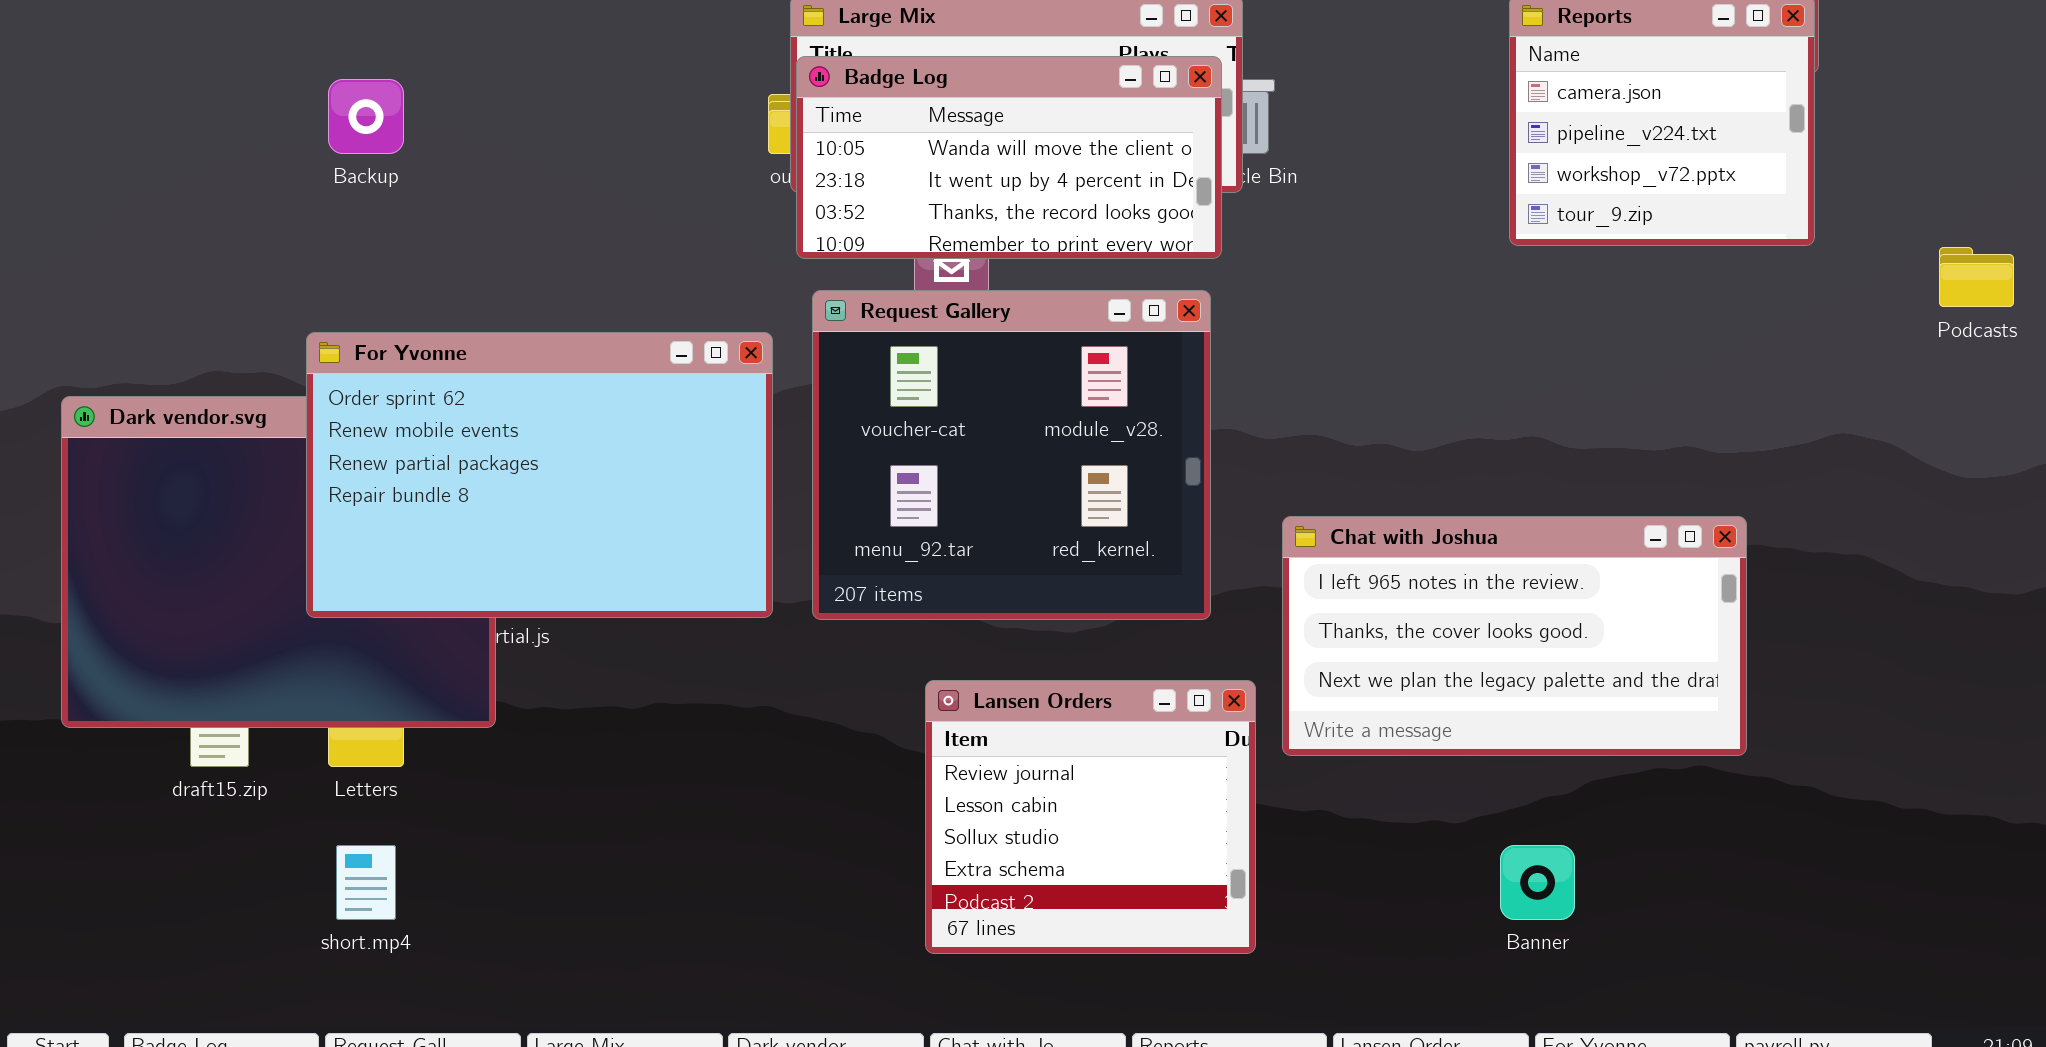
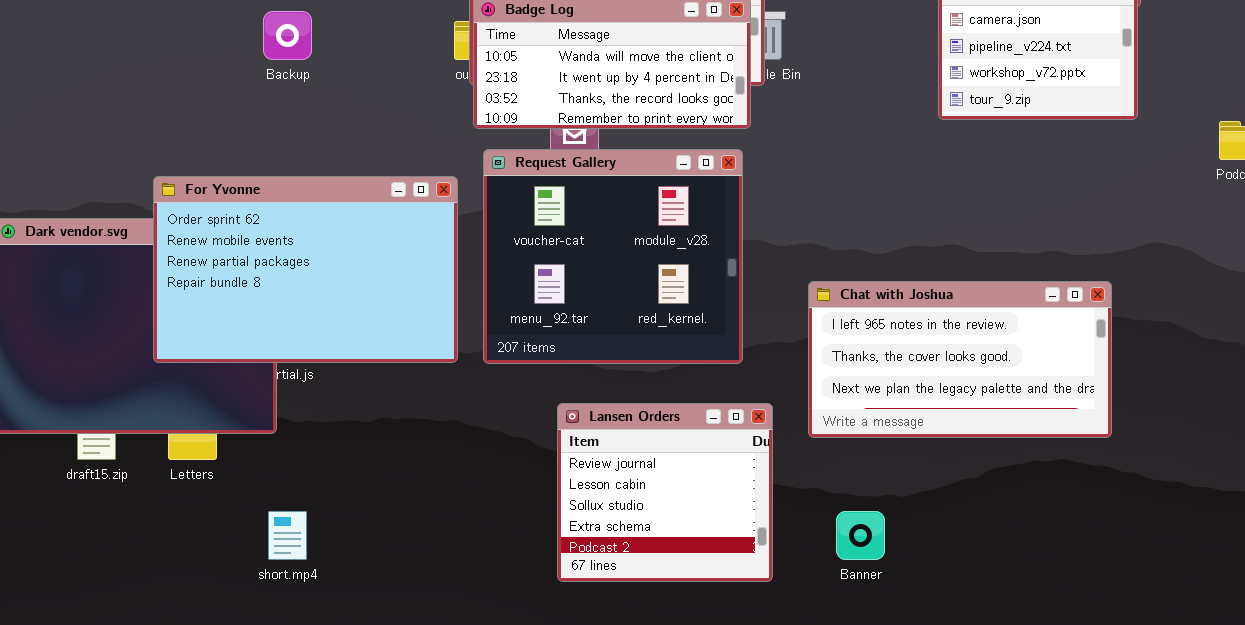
Backup: [328,79,404,154] -> [263,11,312,60], moved
Chat with Joshua: [1282,516,1747,756] -> [808,281,1112,438], moved
short.mp4: [336,845,396,920] -> [268,511,307,560], moved
Banner: [1500,845,1575,920] -> [836,511,885,560], moved

